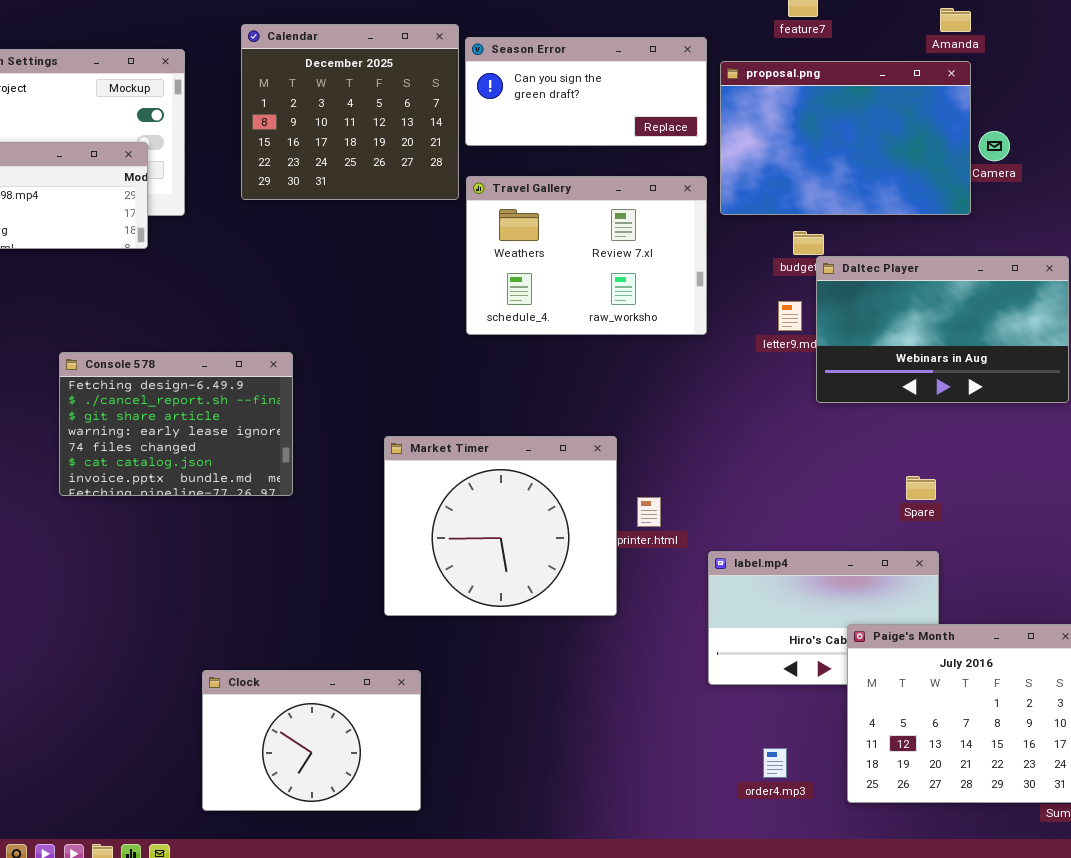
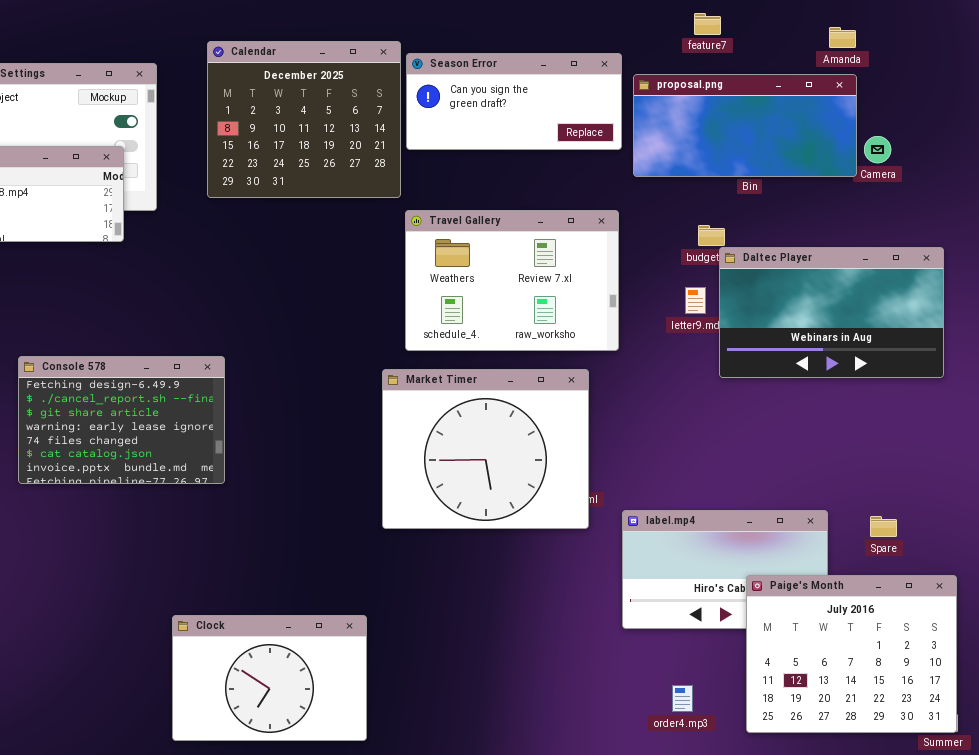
proposal.png: [720,61,971,215] -> [633,74,857,177], resized
Travel Gallery: [466,176,707,335] -> [405,210,619,351], moved
Console 578: [59,352,293,496] -> [18,356,225,484], moved
Market Timer: [384,436,617,616] -> [382,369,589,529], moved
Spare: [906,476,936,500] -> [870,516,897,537], moved

